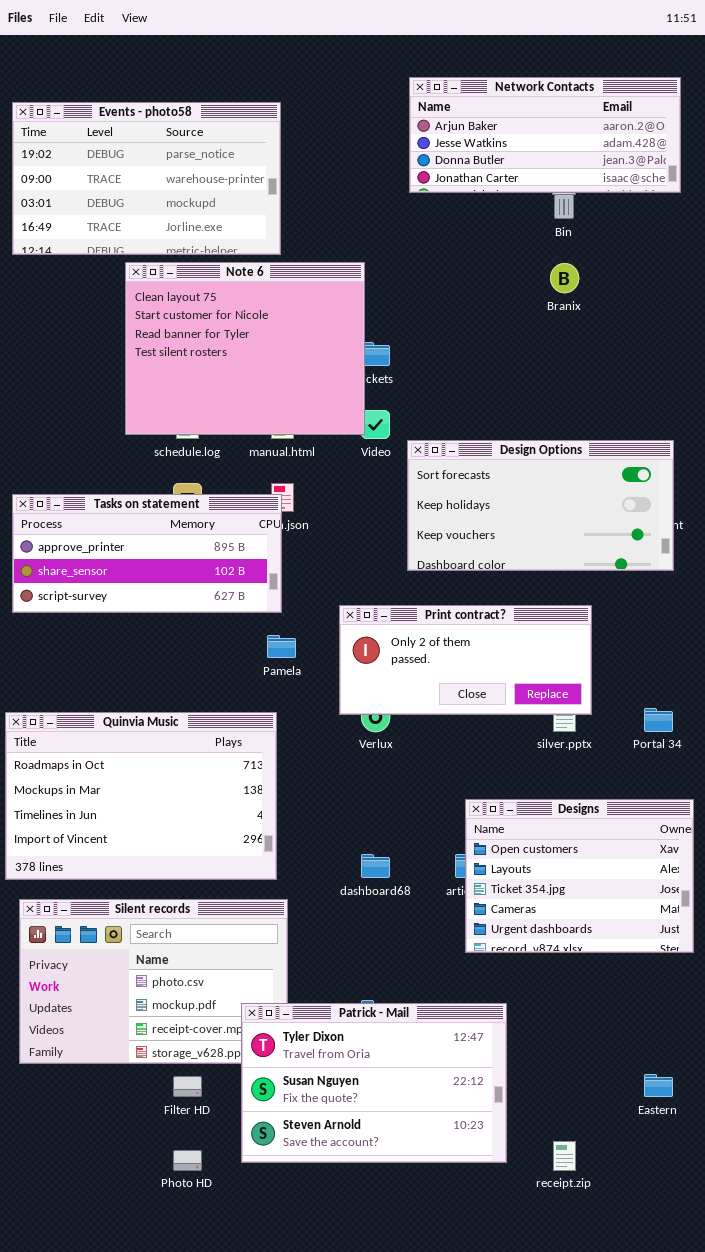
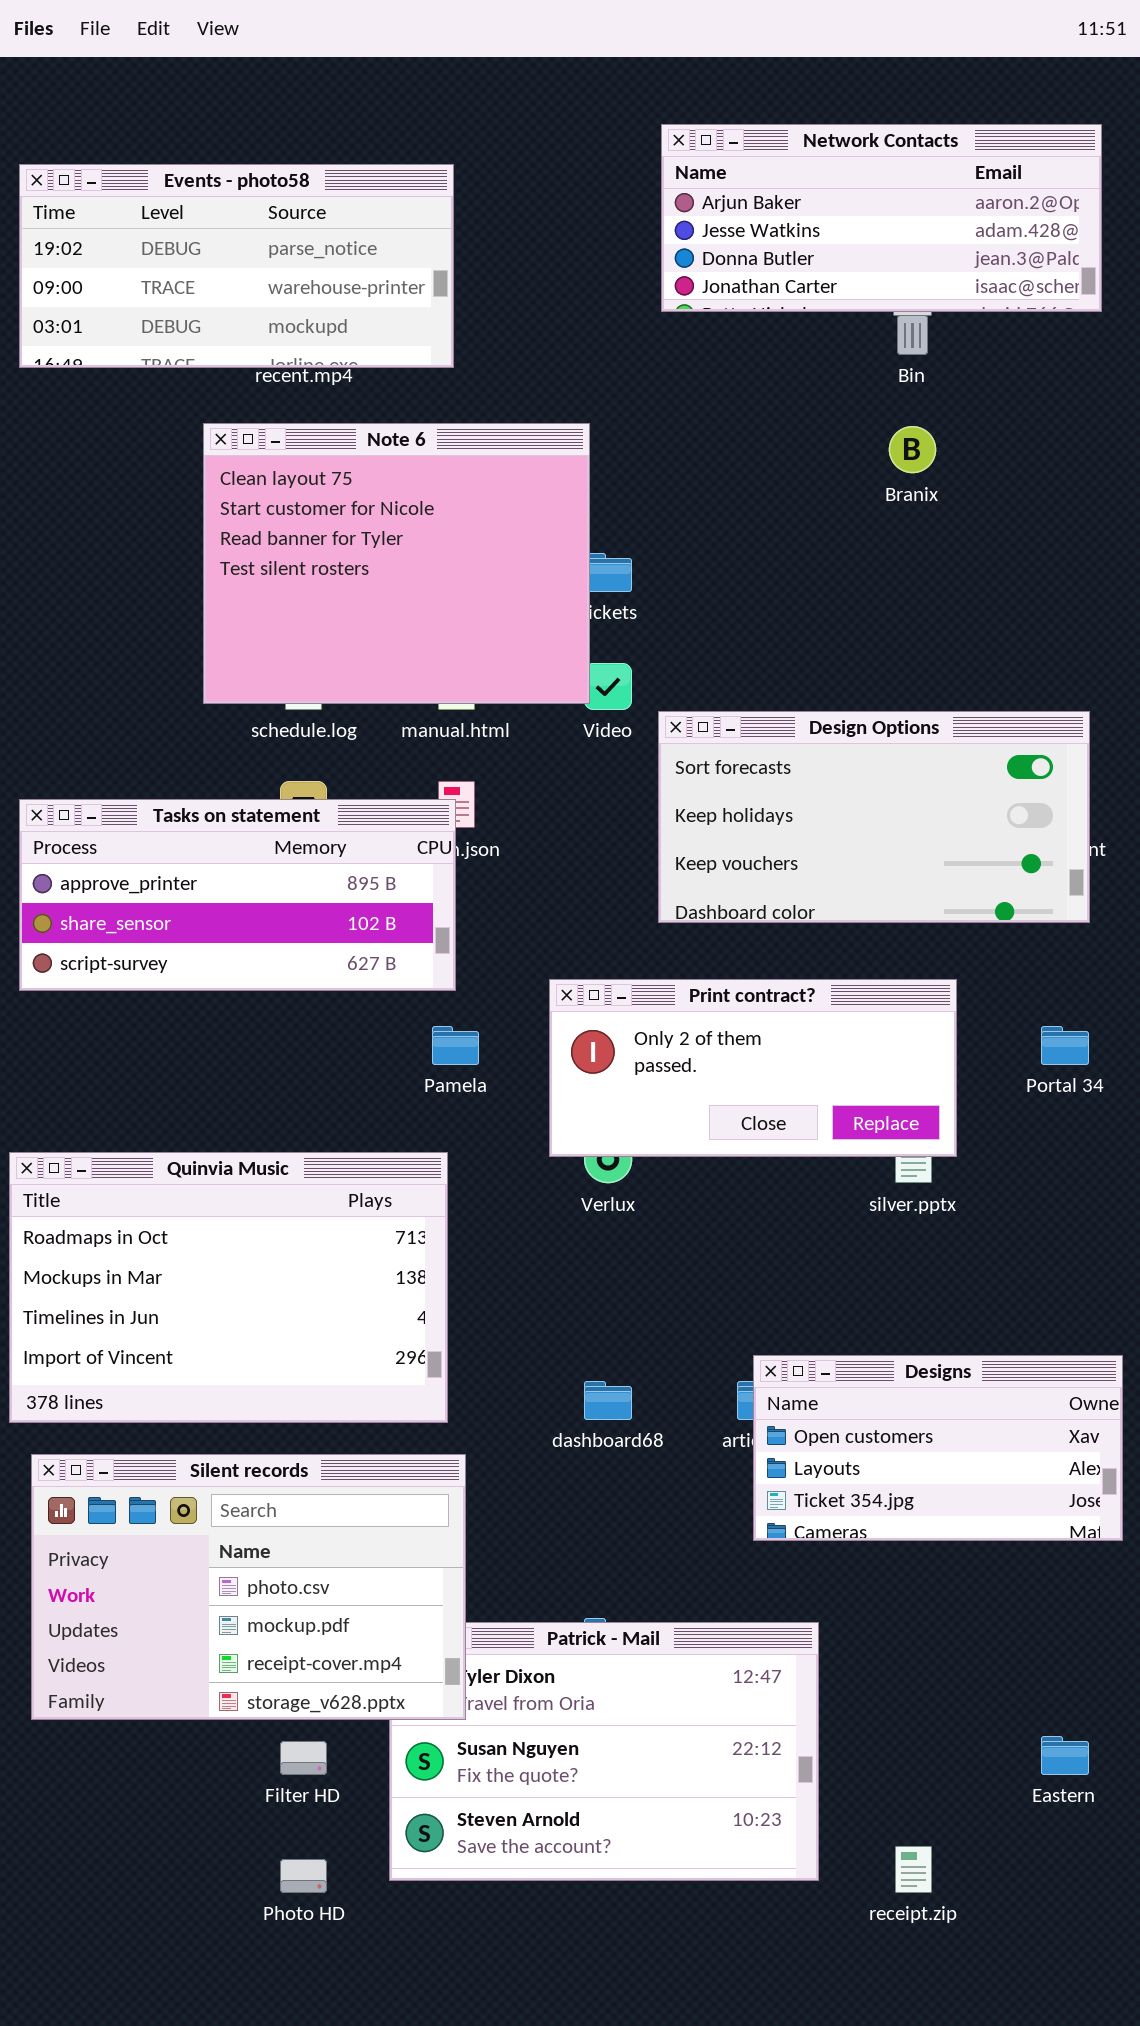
Events - photo58: [12,102,281,255] -> [19,164,454,368], resized
Portal 34: [644,708,673,732] -> [1041,1026,1089,1065], moved
Designs: [465,799,694,953] -> [753,1355,1123,1541], resized
Silent records: [19,899,288,1064] -> [31,1454,466,1720], raised

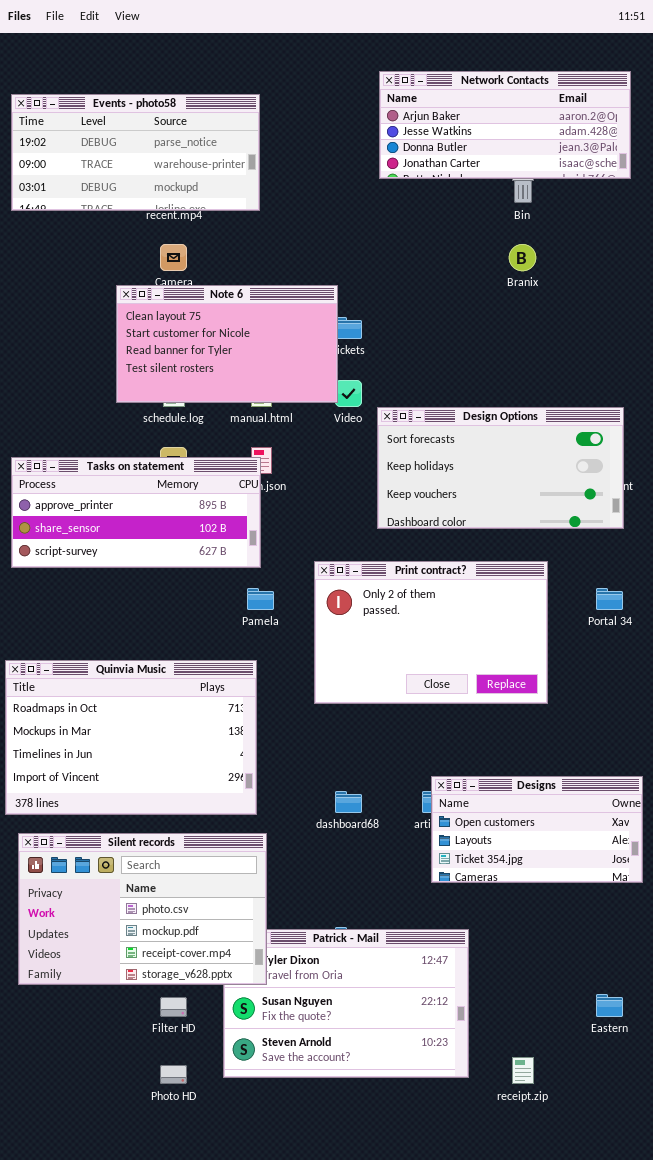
Note 6: [203,423,590,704] -> [116,285,338,403], resized
Print contract?: [549,979,957,1157] -> [314,561,548,704], resized

